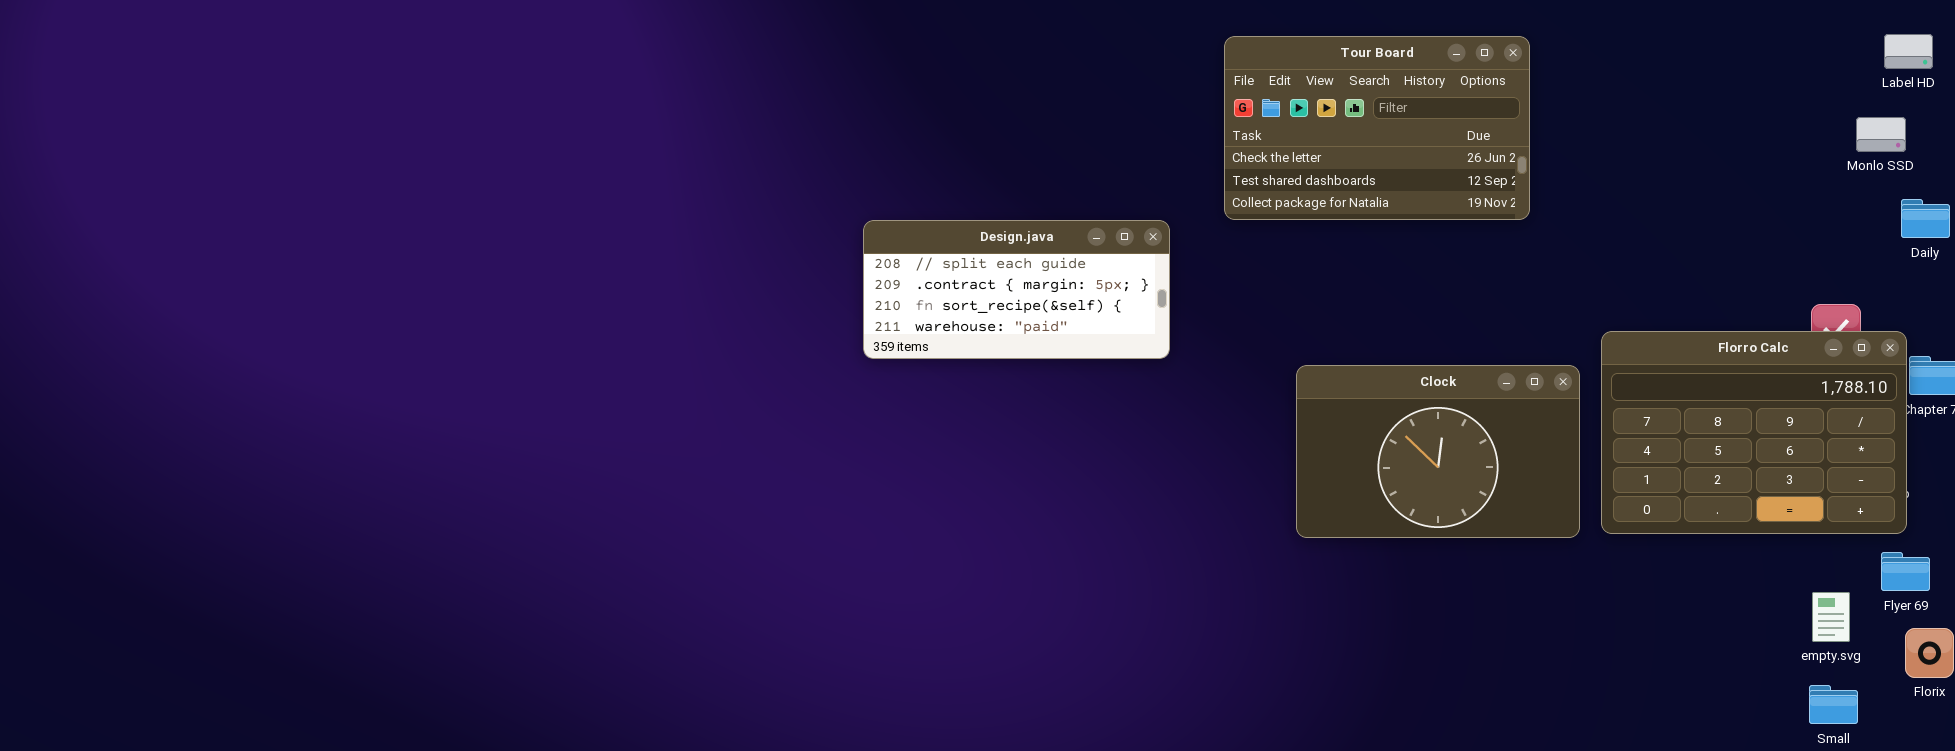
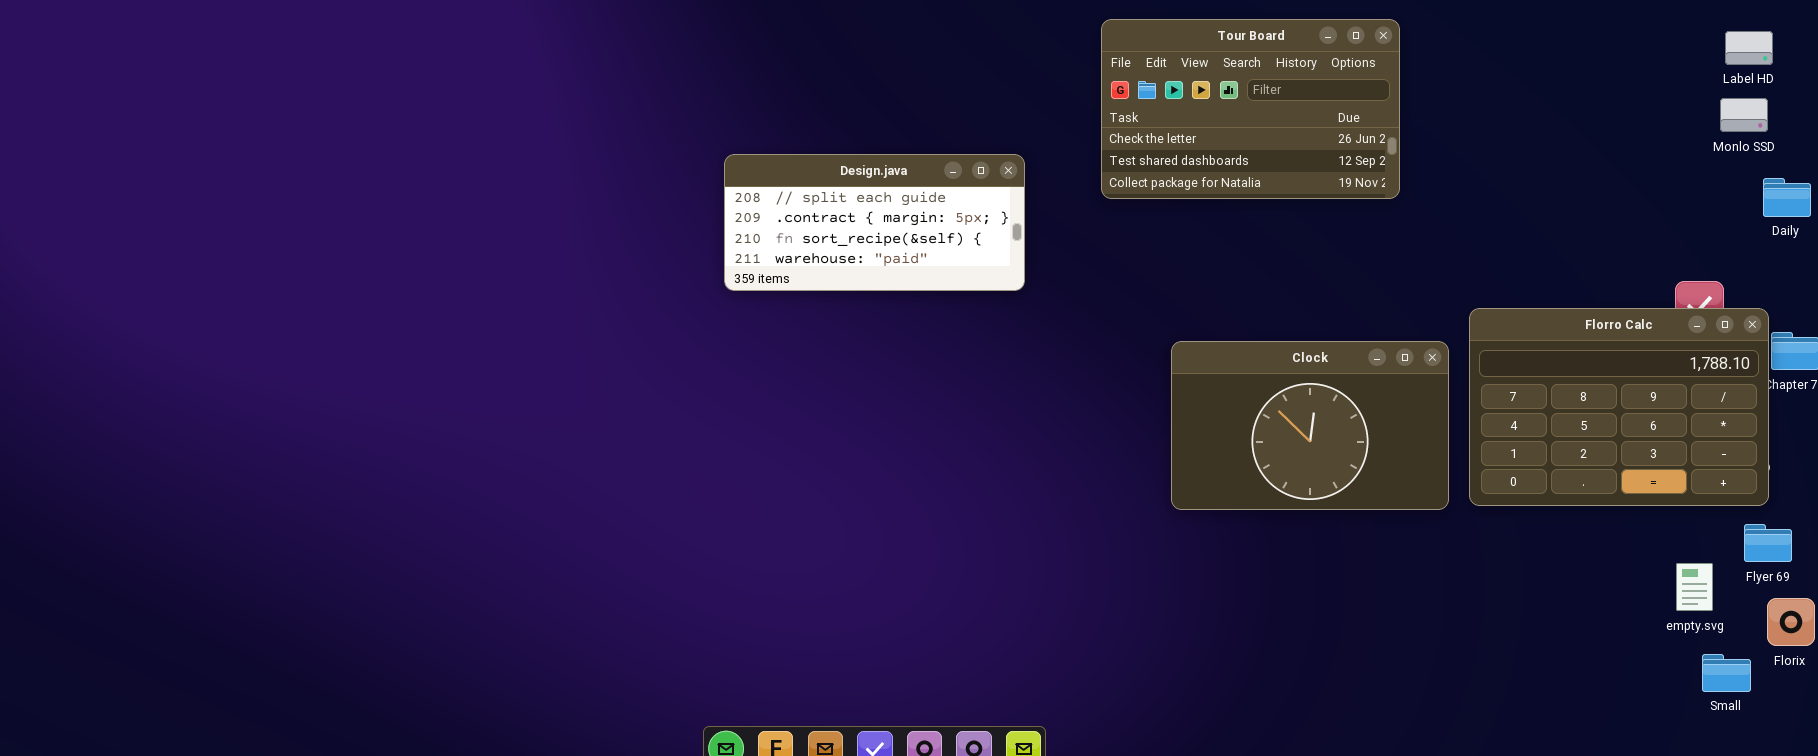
Label HD: [1884,34,1933,69] -> [1725,31,1773,65], moved
Design.java: [863,220,1170,359] -> [724,154,1025,291], moved
Small: [1809,685,1858,724] -> [1702,654,1751,692], moved

